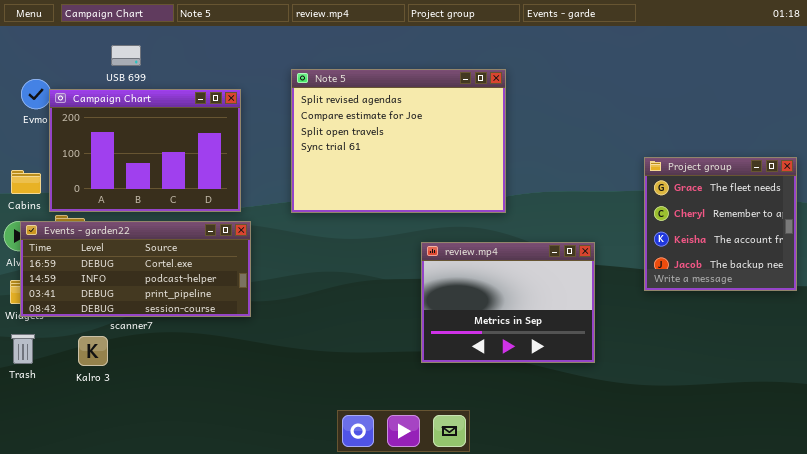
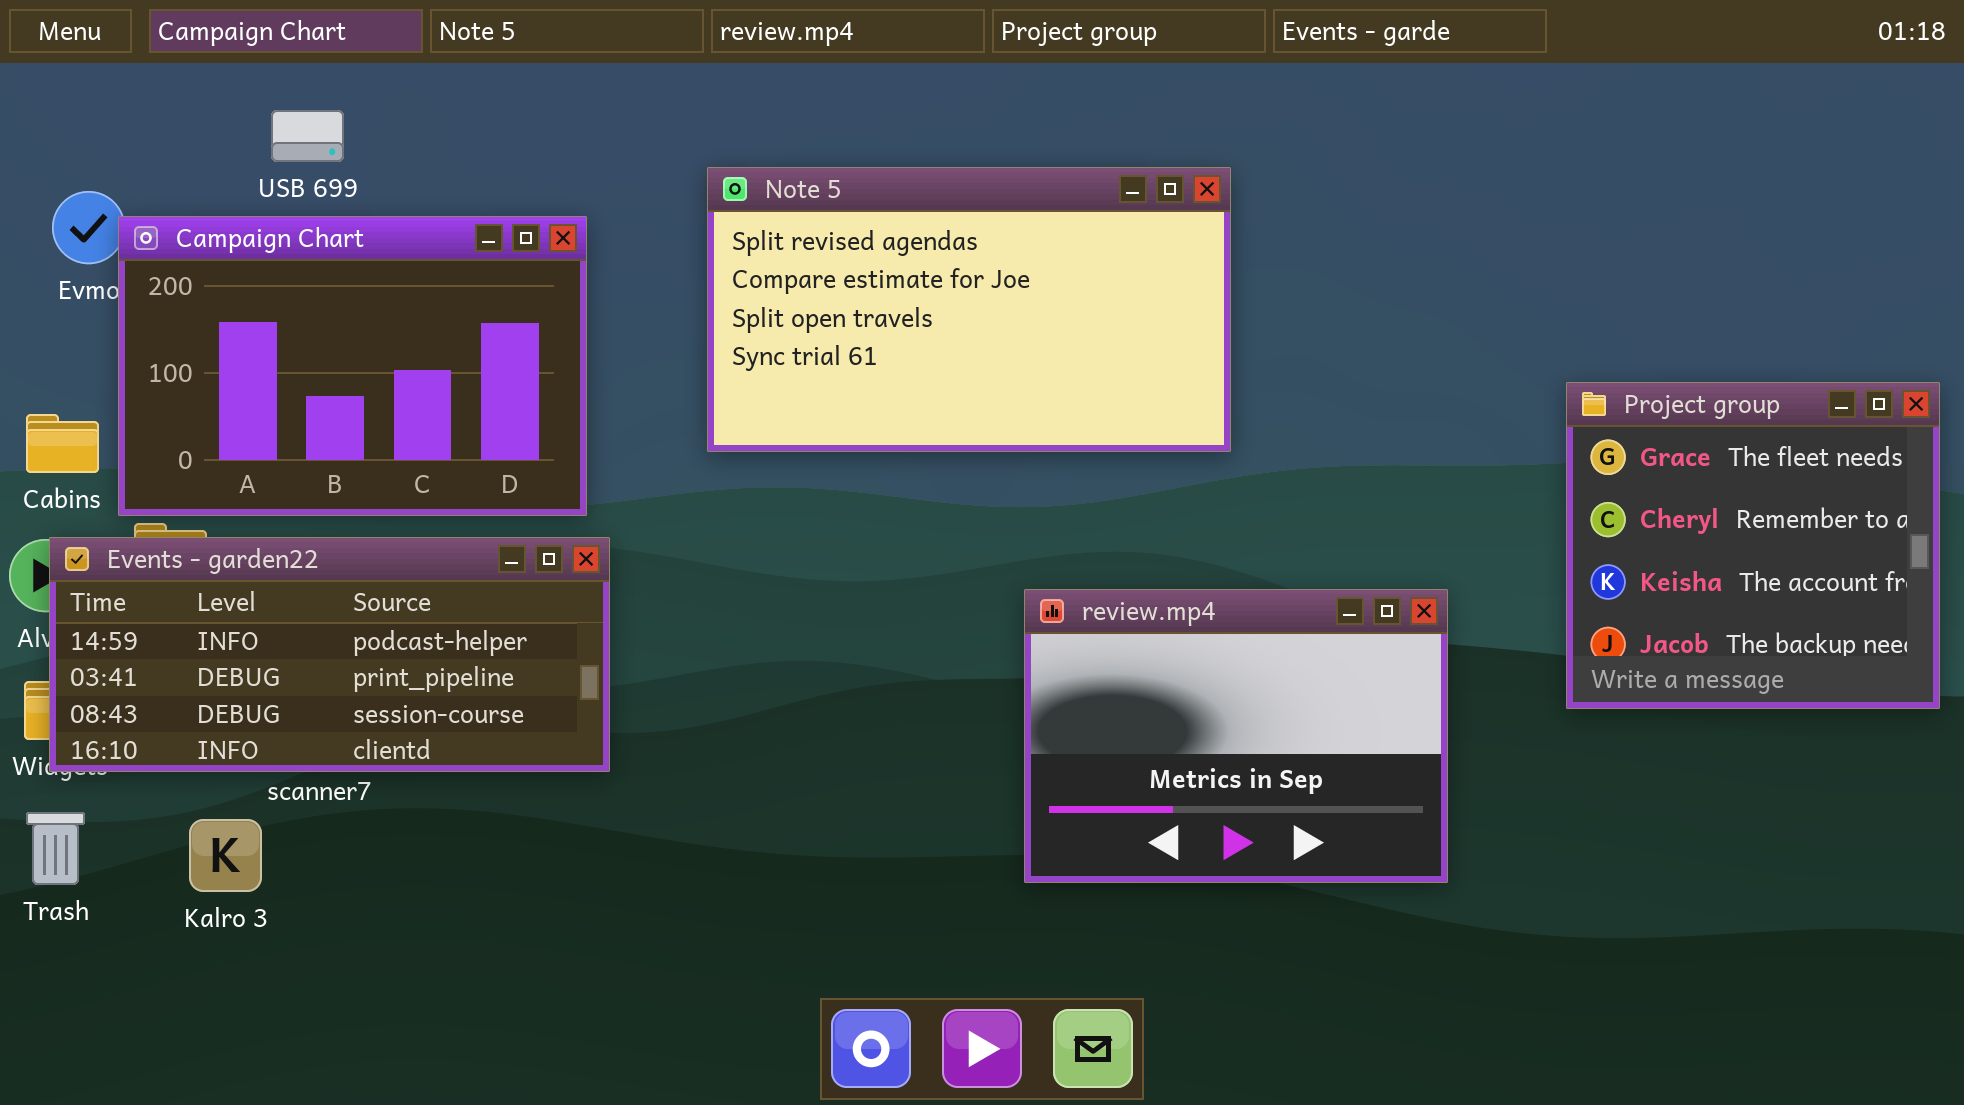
Note 5: [291,69,506,213] -> [707,167,1231,452], resized
Events - garden22: [20,221,251,317] -> [49,537,610,772], scrolled down 1 row

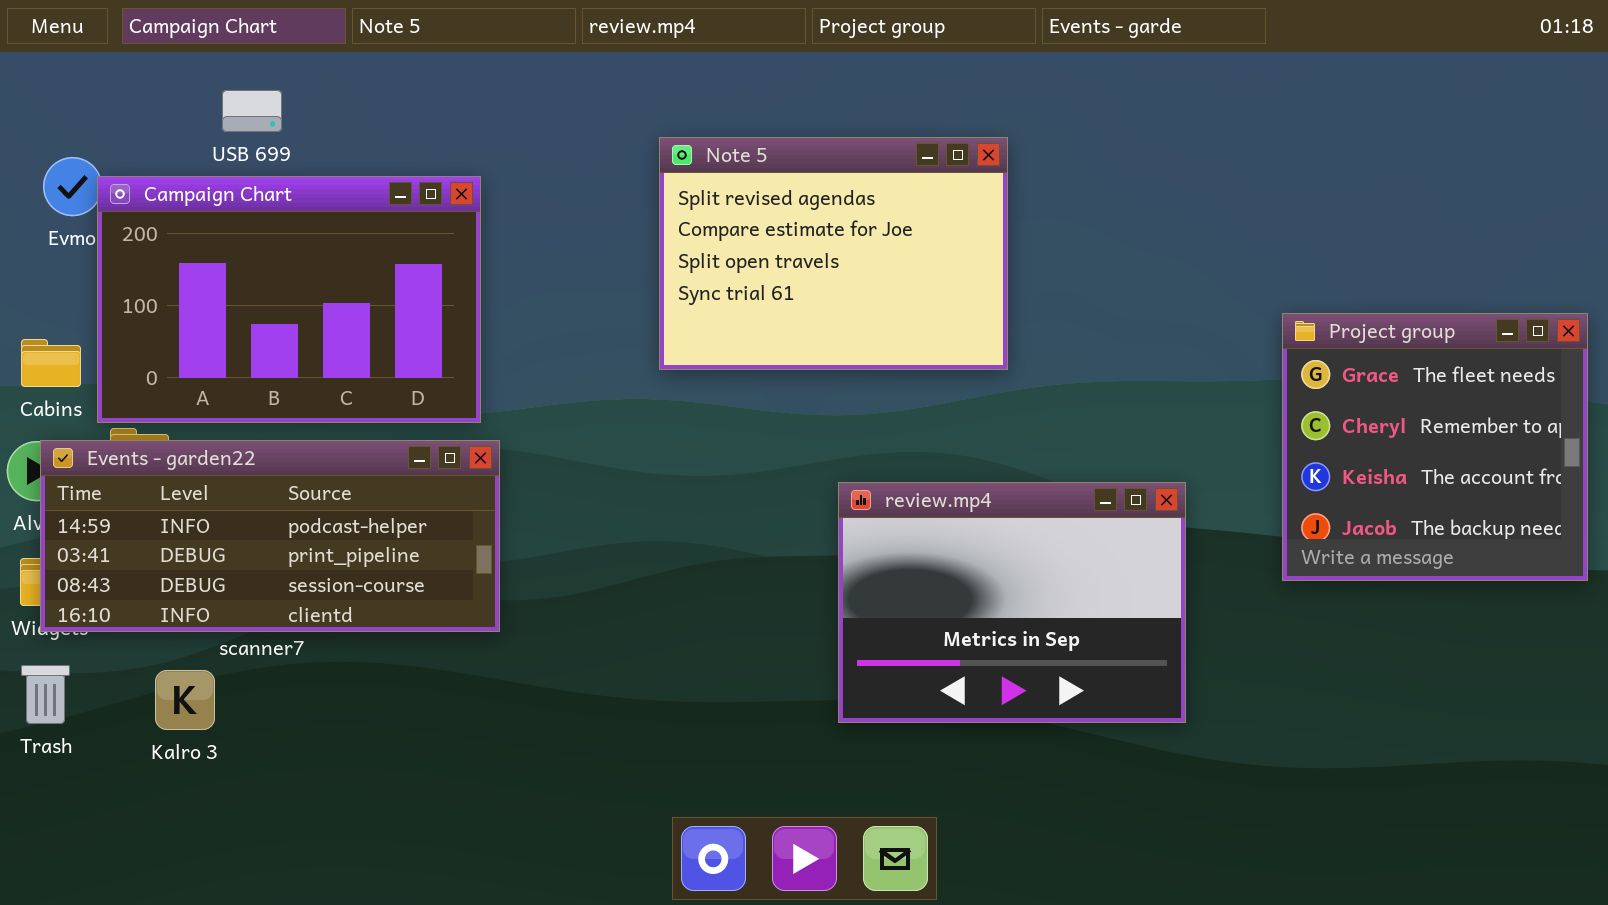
Note 5: [707,167,1231,452] -> [659,137,1008,370], resized

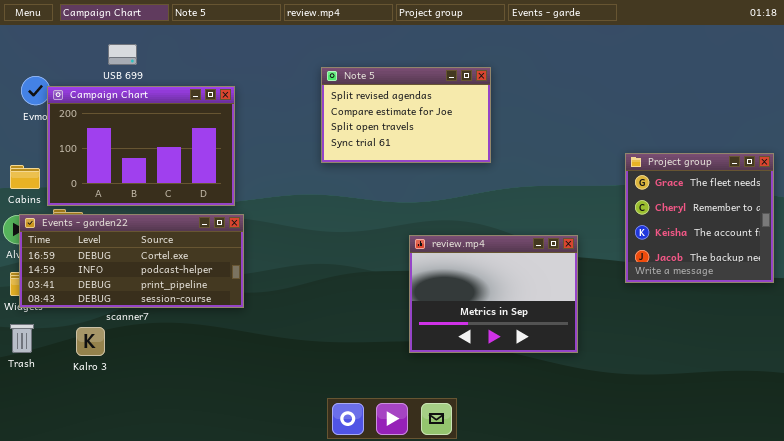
Note 5: [659,137,1008,370] -> [321,67,491,163], resized
Events - garden22: [40,440,500,632] -> [19,214,244,308], scrolled up 1 row

